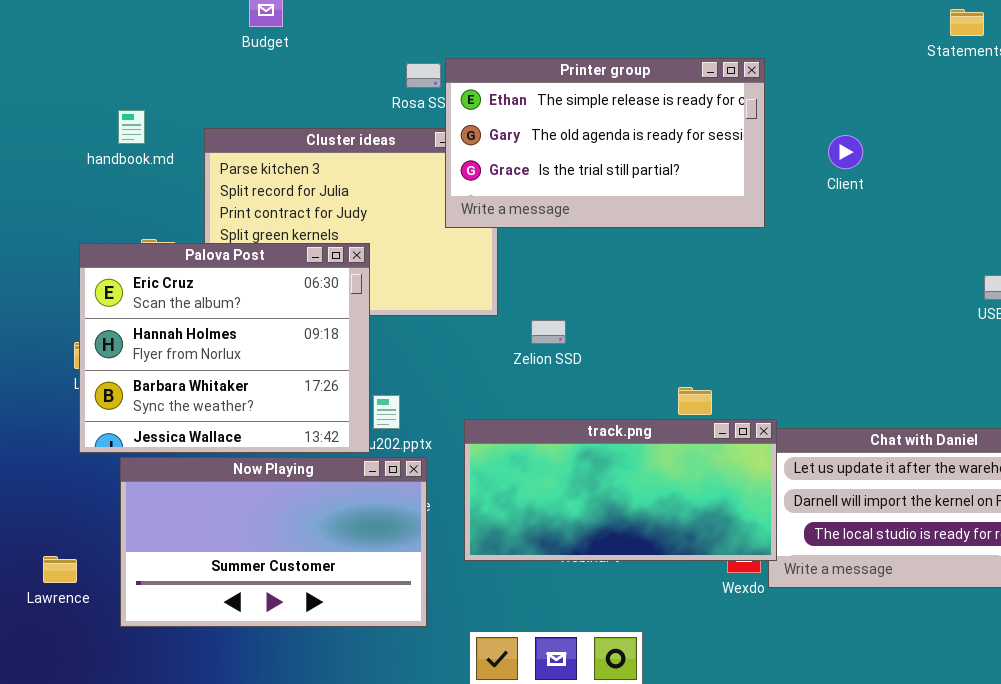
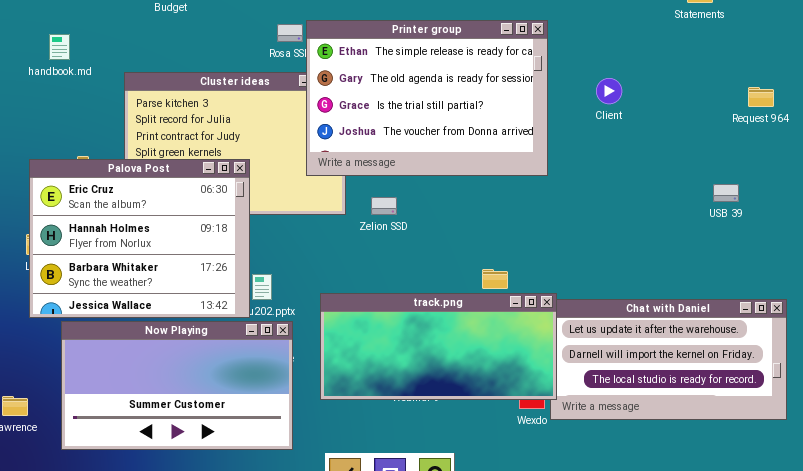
Printer group: [445,58,765,228] -> [306,20,548,176], resized
handbook.md: [118,110,145,144] -> [49,34,70,60], moved
Zelion SSD: [531,320,566,344] -> [371,197,397,215], moved

